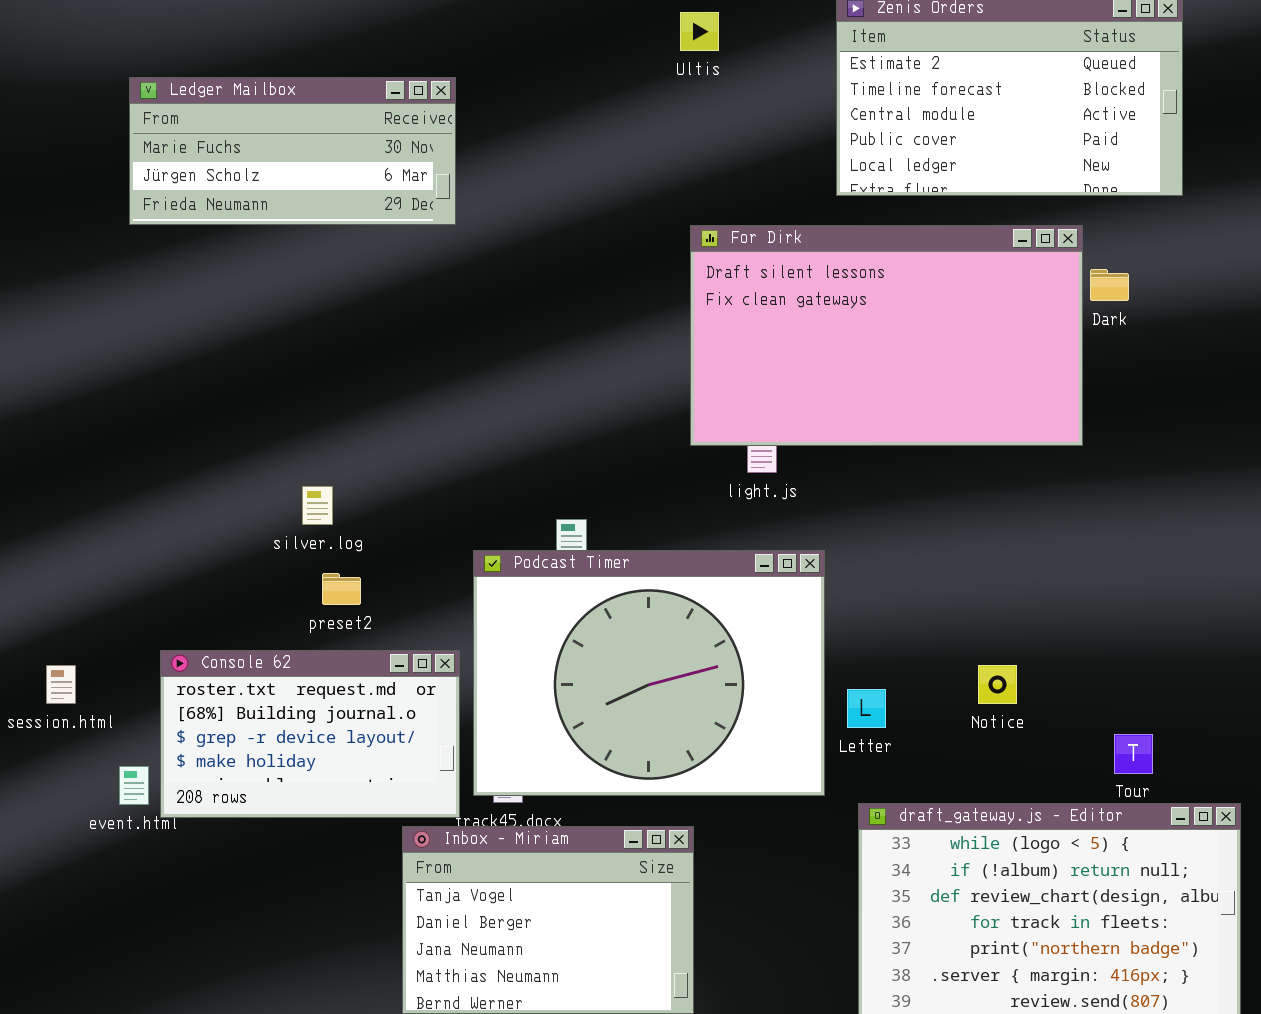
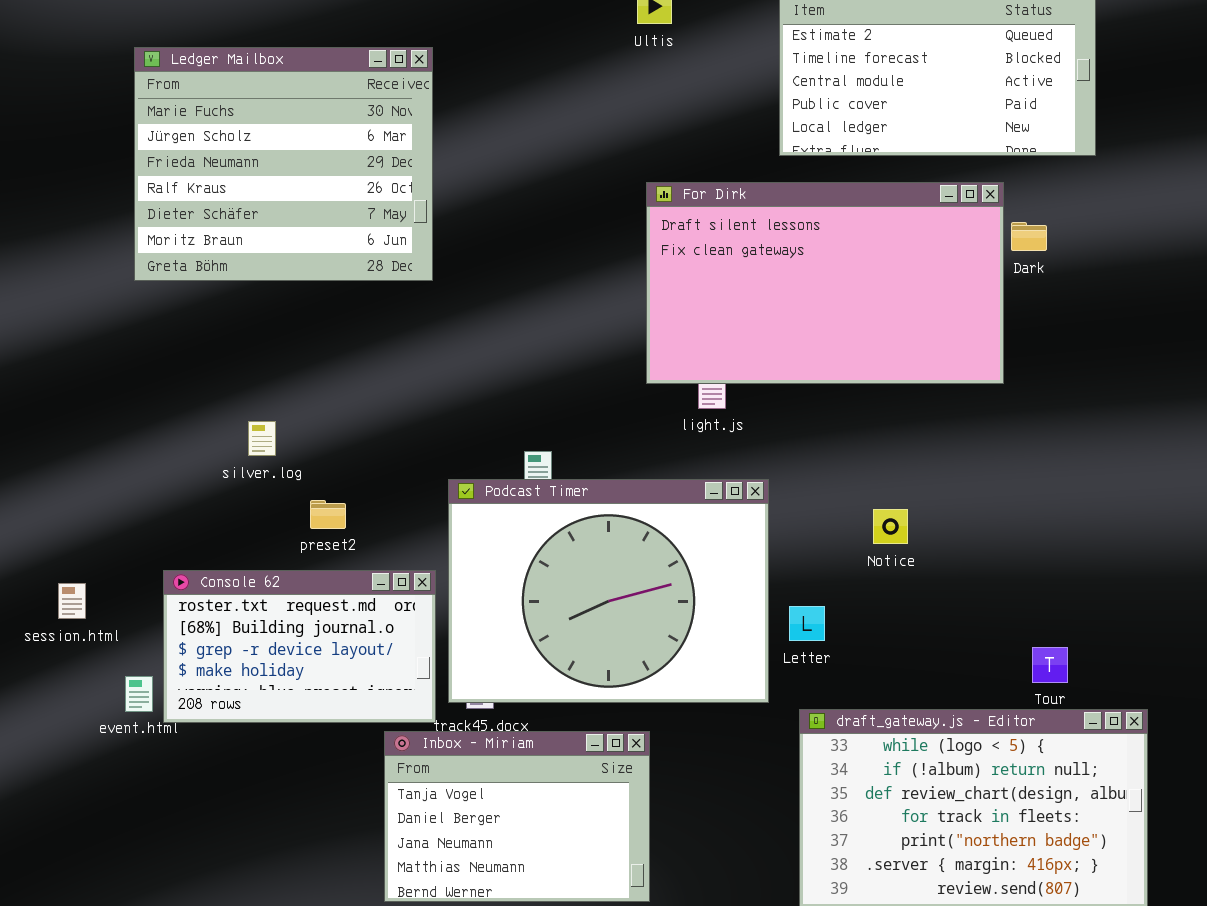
Ledger Mailbox: [129,77,456,225] -> [134,47,433,281], resized
silver.log: [302,486,333,525] -> [248,421,276,456], moved
Notice: [978,665,1017,704] -> [873,509,908,544], moved

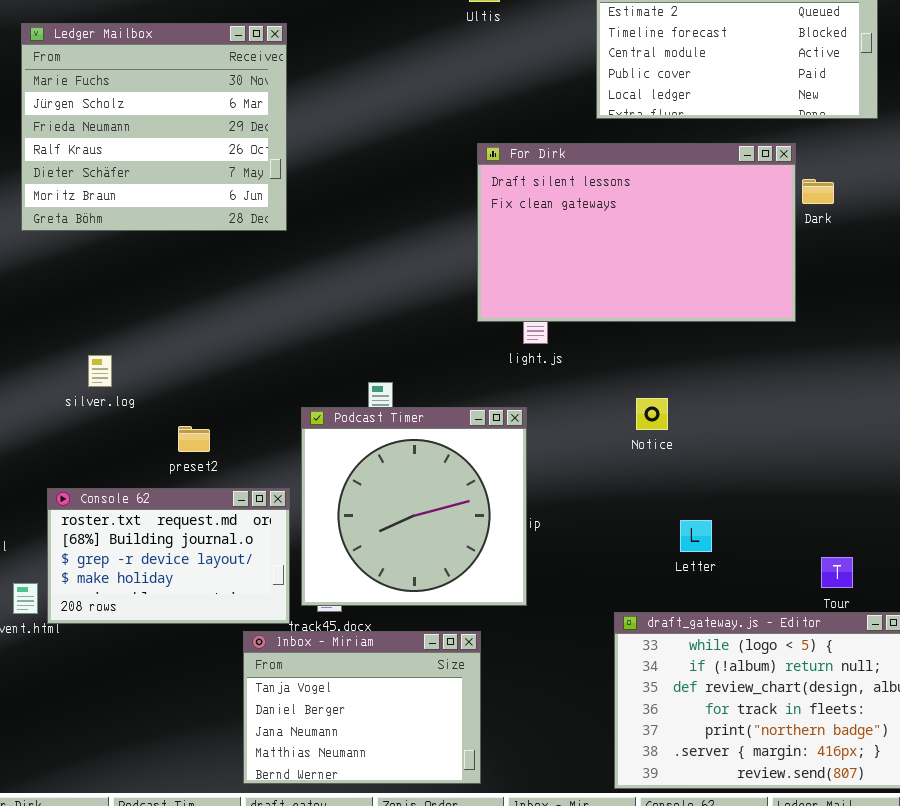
silver.log: [248,421,276,456] -> [88,355,112,387], moved
Podcast Timer: [448,479,769,703] -> [301,407,527,606], resized
Notice: [873,509,908,544] -> [636,398,668,430], moved
Letter: [789,606,825,641] -> [680,520,712,552], moved

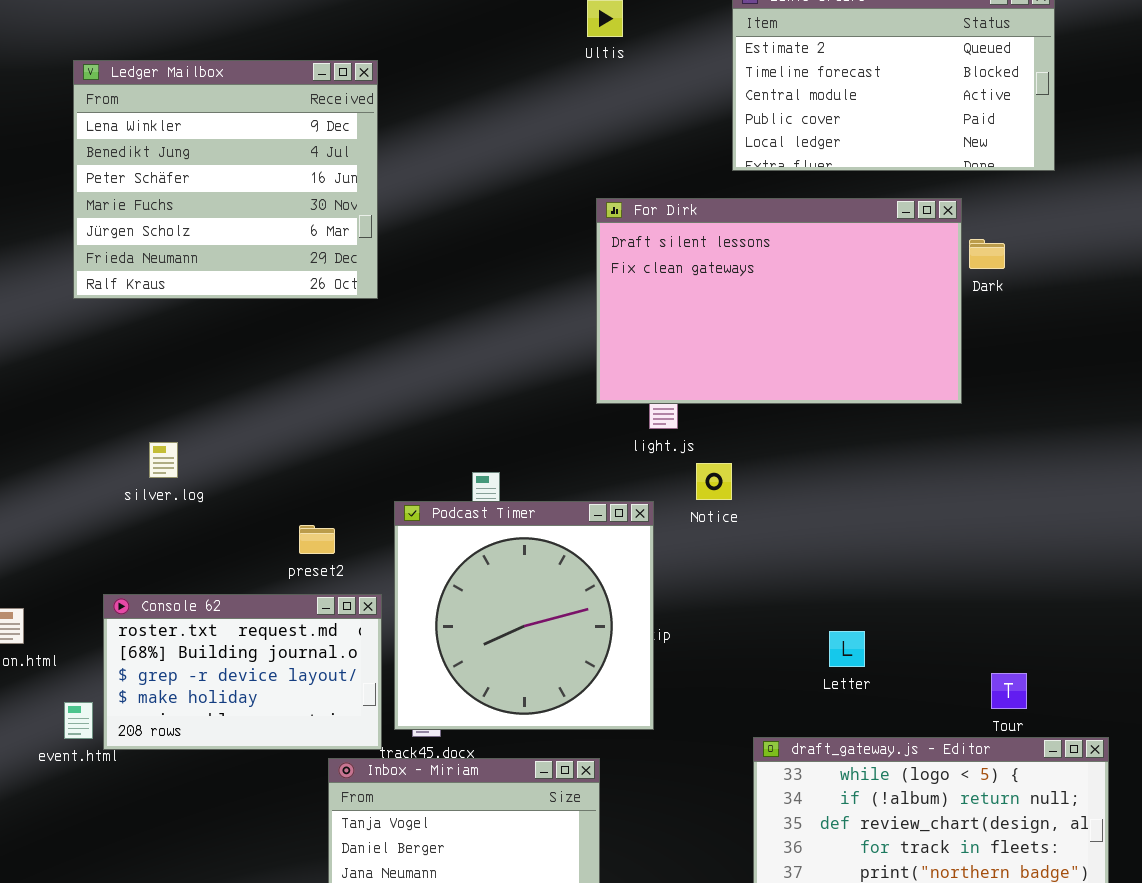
Ledger Mailbox: [21,23,287,231] -> [73,60,378,299], scrolled up 3 rows
Notice: [636,398,668,430] -> [696,463,732,500], moved
preset2: [178,426,210,452] -> [299,525,335,554], moved

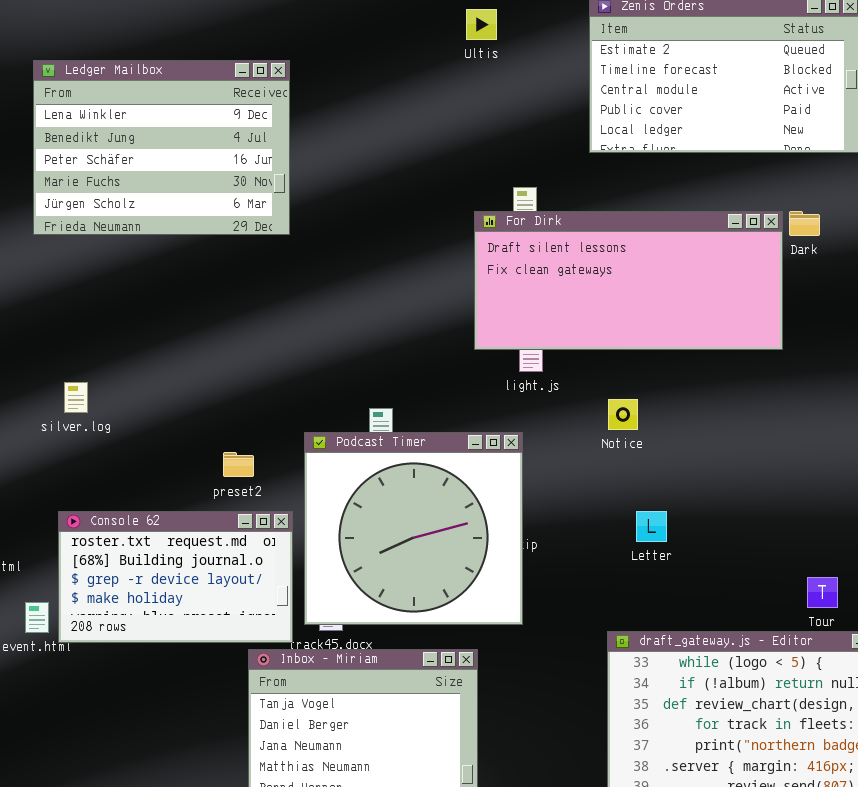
Ledger Mailbox: [73,60,378,299] -> [33,60,290,235], resized
For Dirk: [596,198,962,404] -> [474,211,783,350], resized
silver.log: [149,442,178,478] -> [64,382,88,413], moved
Notice: [696,463,732,500] -> [608,399,638,430], moved
Letter: [829,631,865,667] -> [636,511,667,542], moved

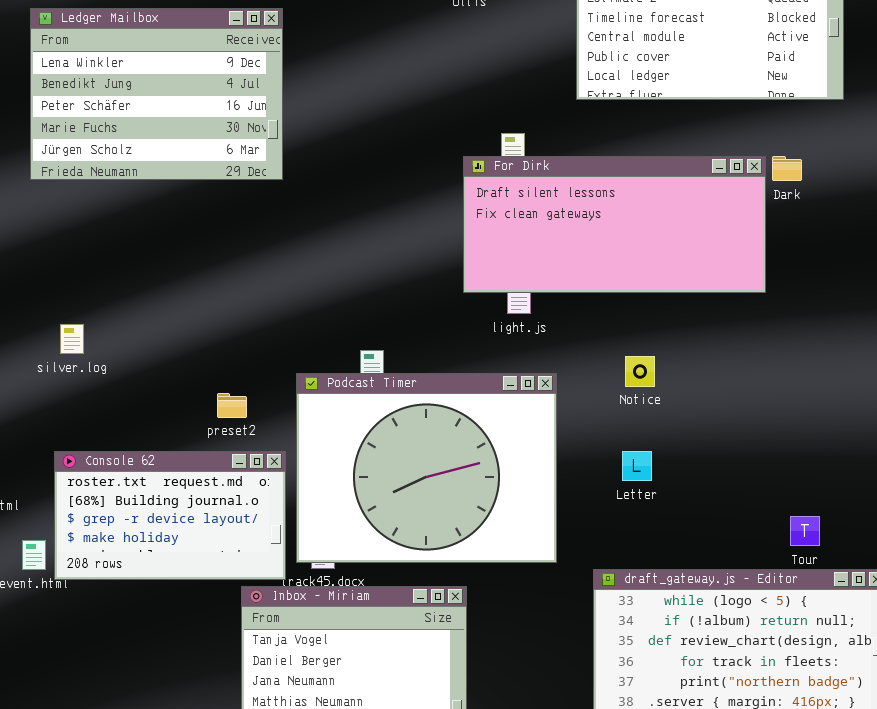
Notice: [608,399,638,430] -> [625,356,655,387], moved
Podcast Timer: [304,432,523,625] -> [296,373,557,563], resized

